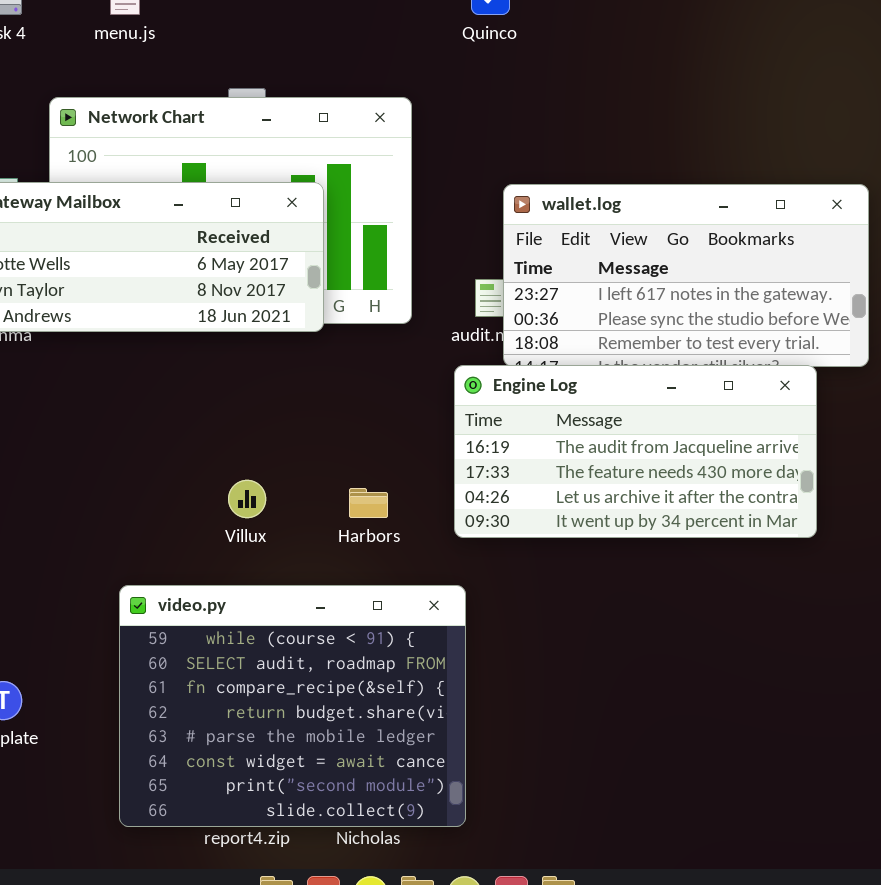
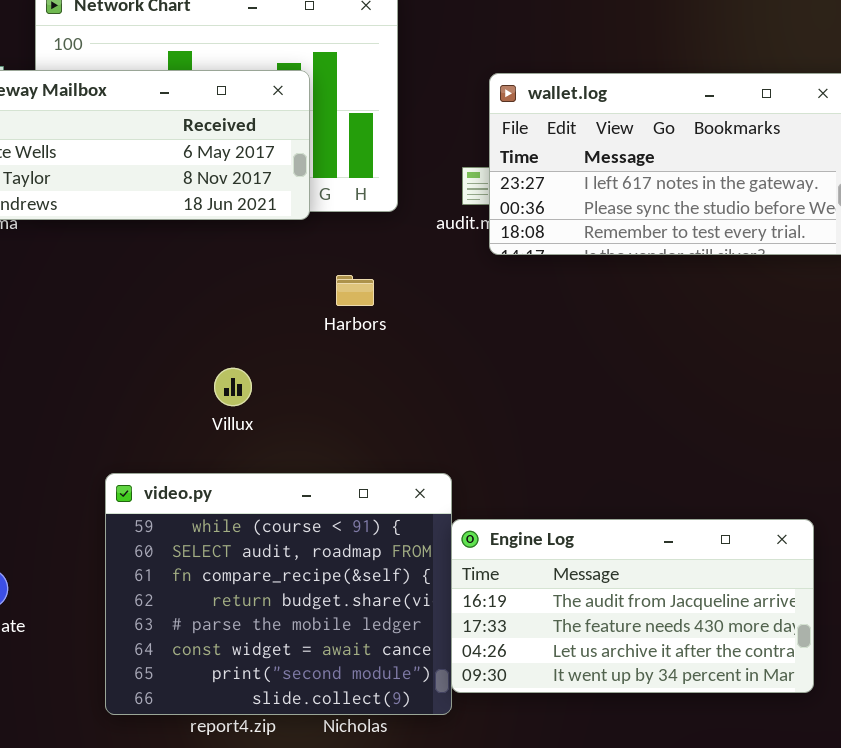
Engine Log: [454,365,817,538] -> [451,519,814,693], moved
Harbors: [349,488,388,518] -> [336,275,374,306], moved

